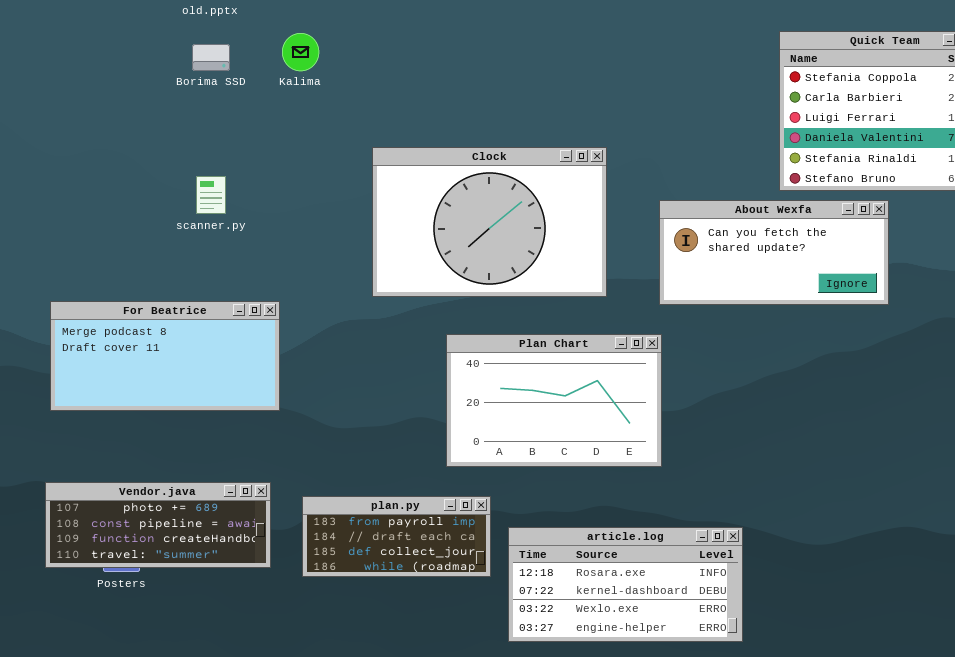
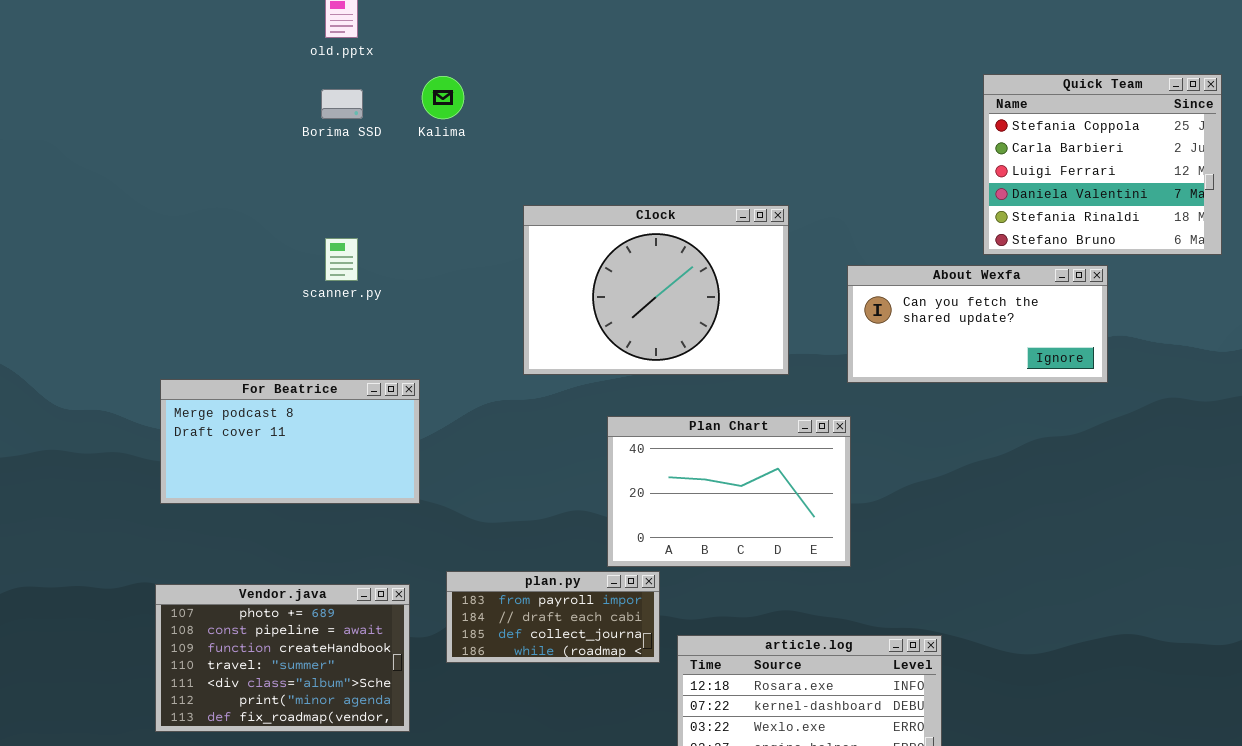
Vendor.java: [45,482,271,568] -> [155,584,410,732], resized
plan.py: [302,496,491,577] -> [446,571,660,663], moved

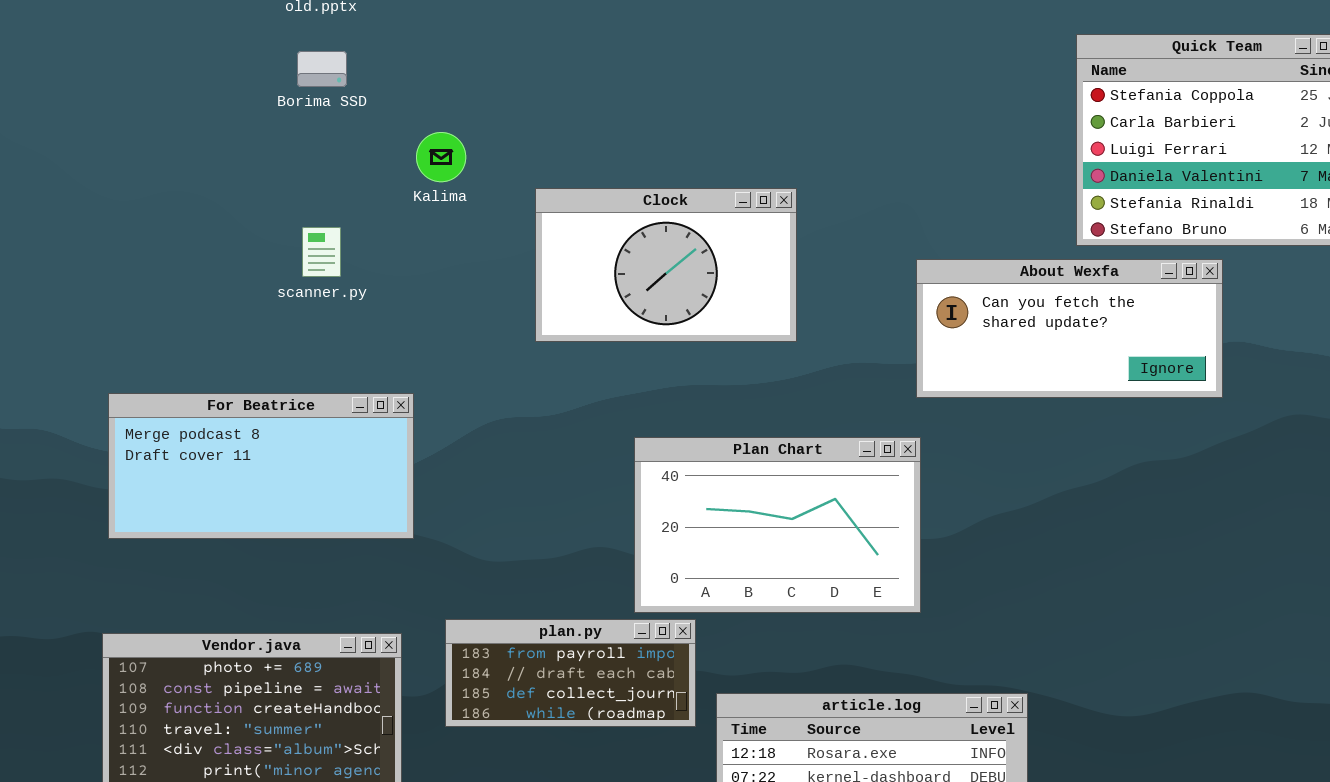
Kalima: [422,76,464,119] -> [416,132,466,182], moved
Clock: [523,205,789,375] -> [535,188,797,342], resized

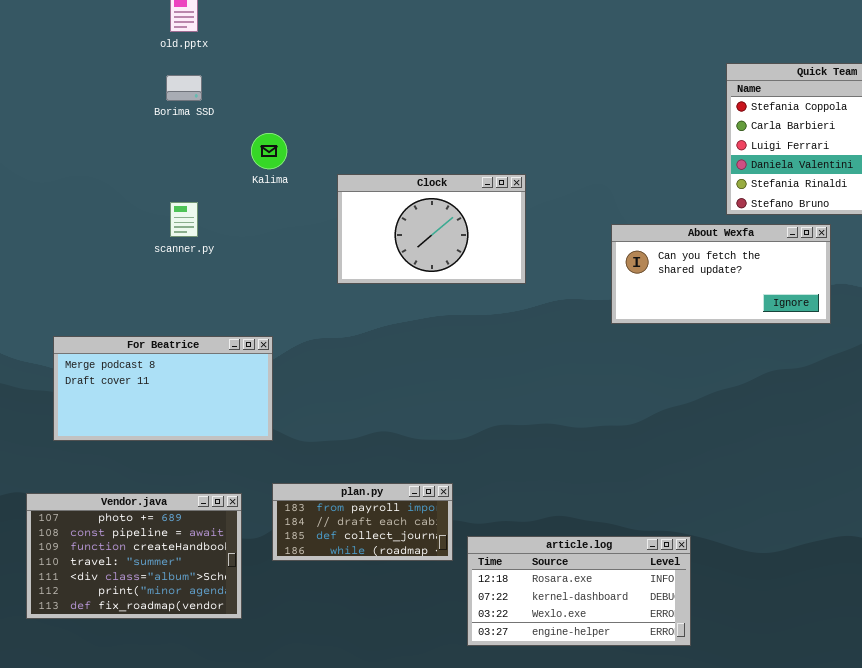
For Beatrice: [108,393,414,539] -> [53,336,273,441], moved
Plan Chart: [634,437,921,613] -> none, closed

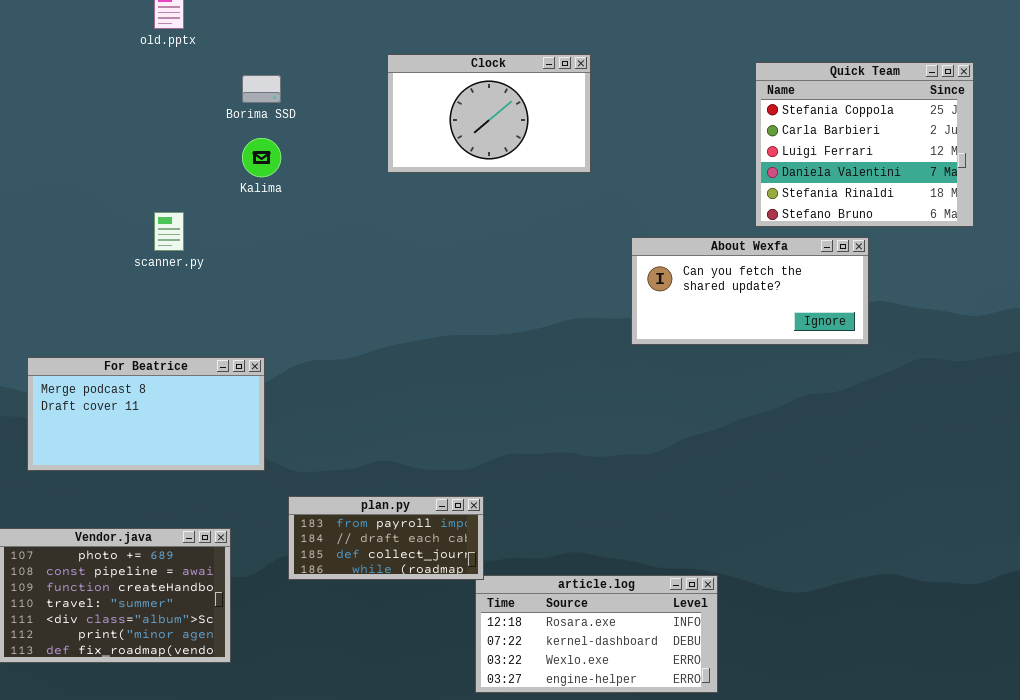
Borima SSD: [166,75,202,101] -> [242,75,281,103], moved
Clock: [337,174,526,284] -> [387,54,591,173], moved
plan.py: [272,483,453,561] -> [288,496,484,580], moved

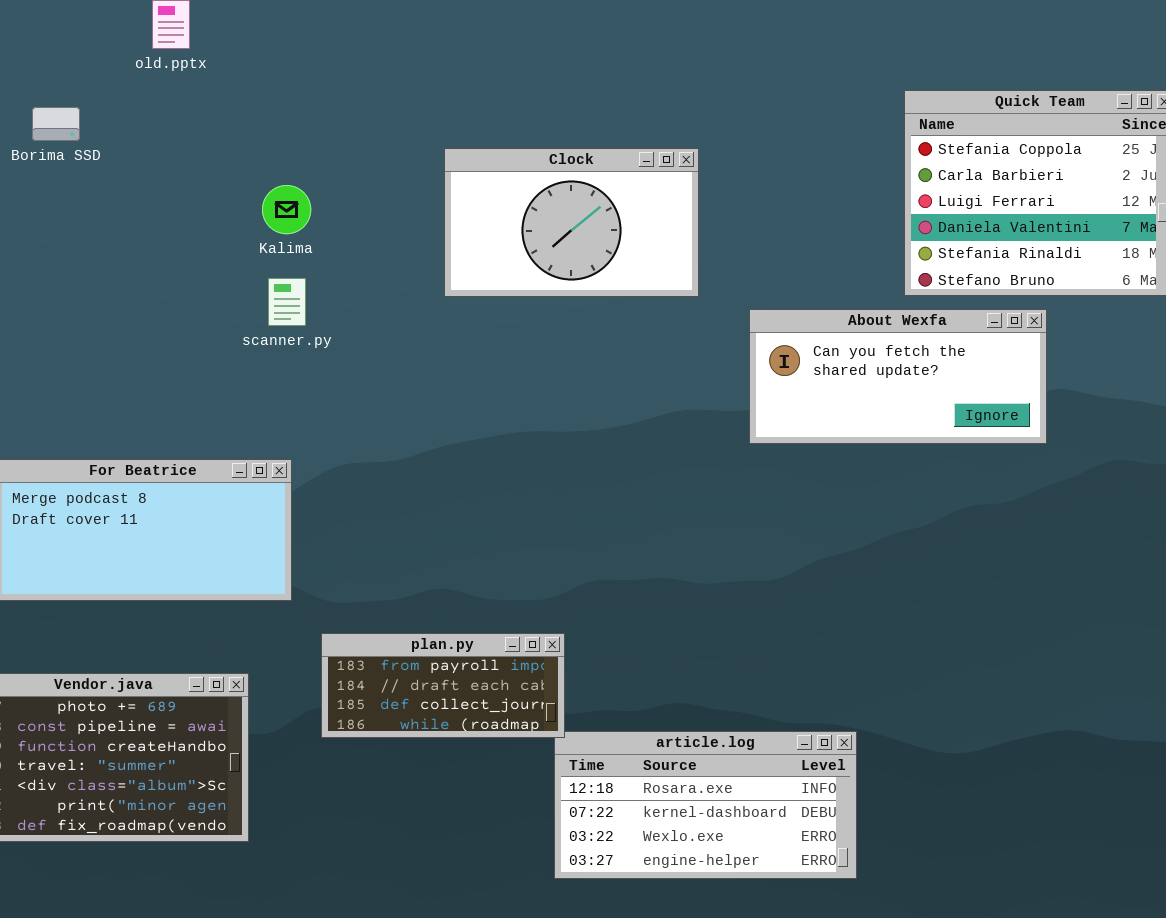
Clock: [387,54,591,173] -> [444,148,699,297], moved
Borima SSD: [242,75,281,103] -> [32,107,80,141], moved
scanner.py: [154,212,184,251] -> [268,278,306,326], moved

